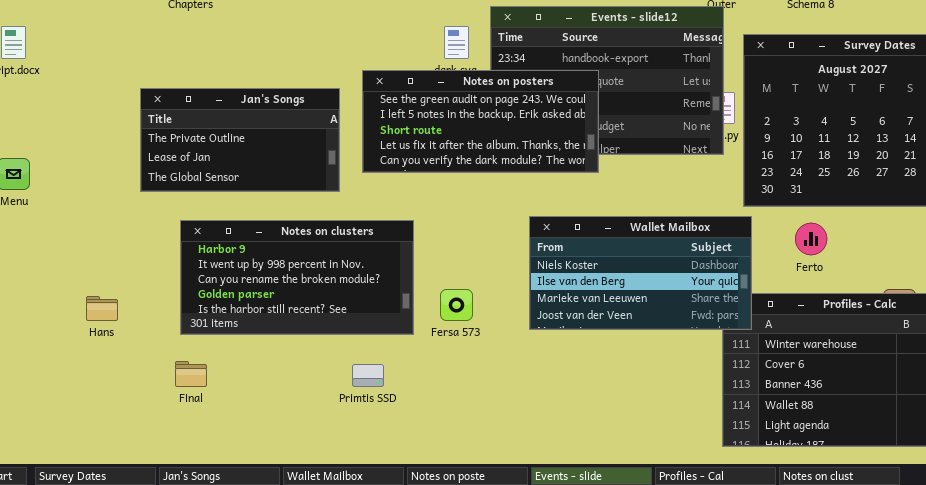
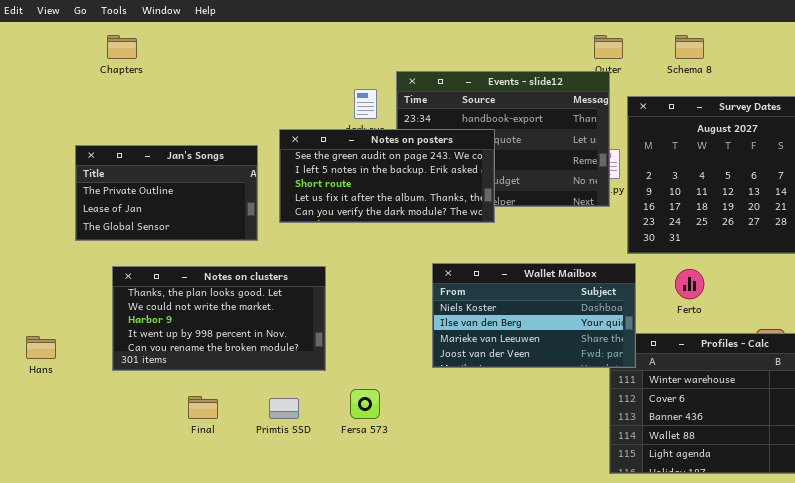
Notes on clusters: [180,220,414,335] -> [112,266,326,371], scrolled up 2 rows
Fersa 573: [440,289,473,321] -> [350,389,380,419], moved
Final: [175,361,207,387] -> [188,396,218,419], moved

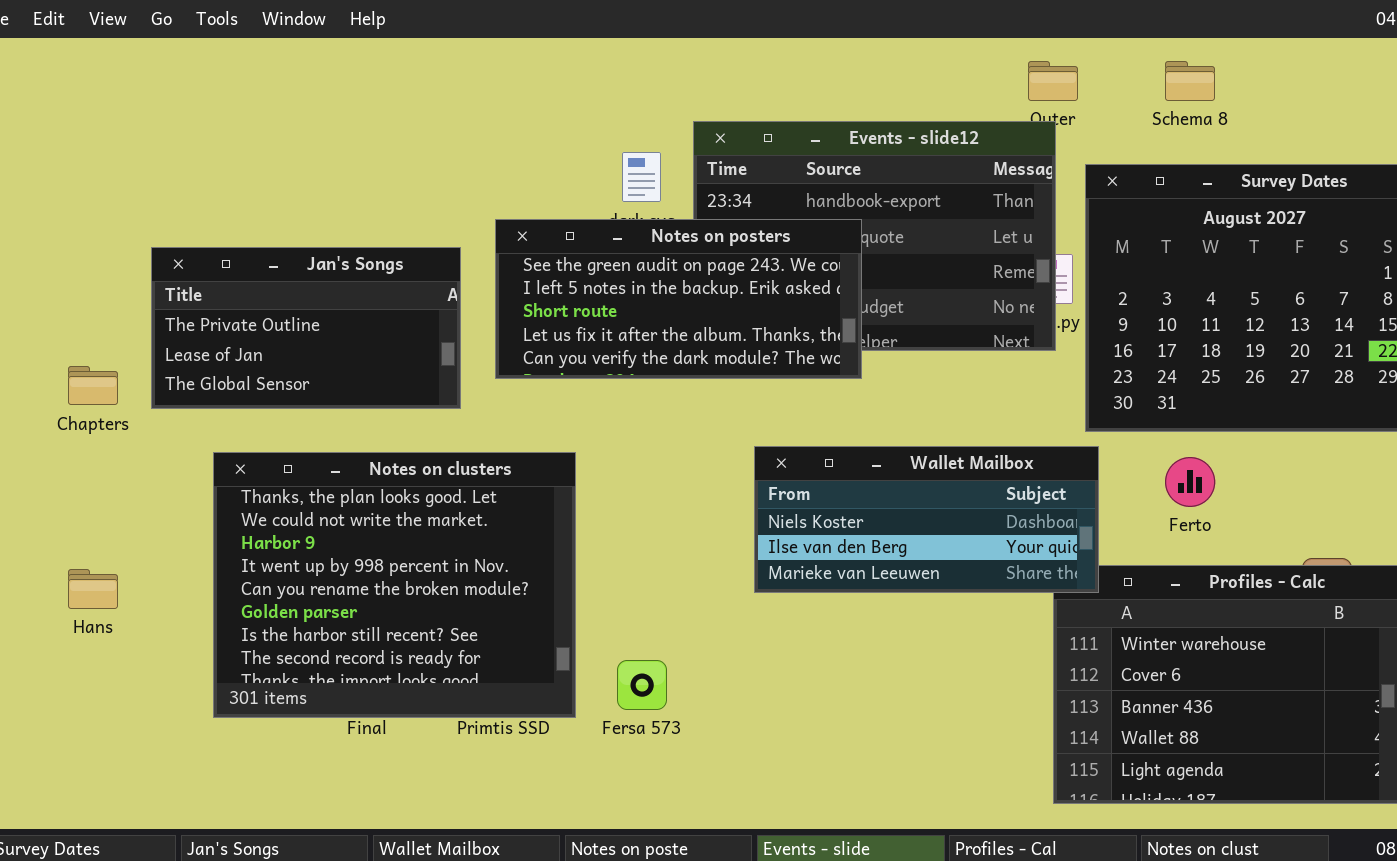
Chapters: [107,35,137,59] -> [68,366,118,405], moved
Wallet Mailbox: [432,263,636,368] -> [754,446,1099,593], resized
Notes on clusters: [112,266,326,371] -> [213,452,576,718], resized

